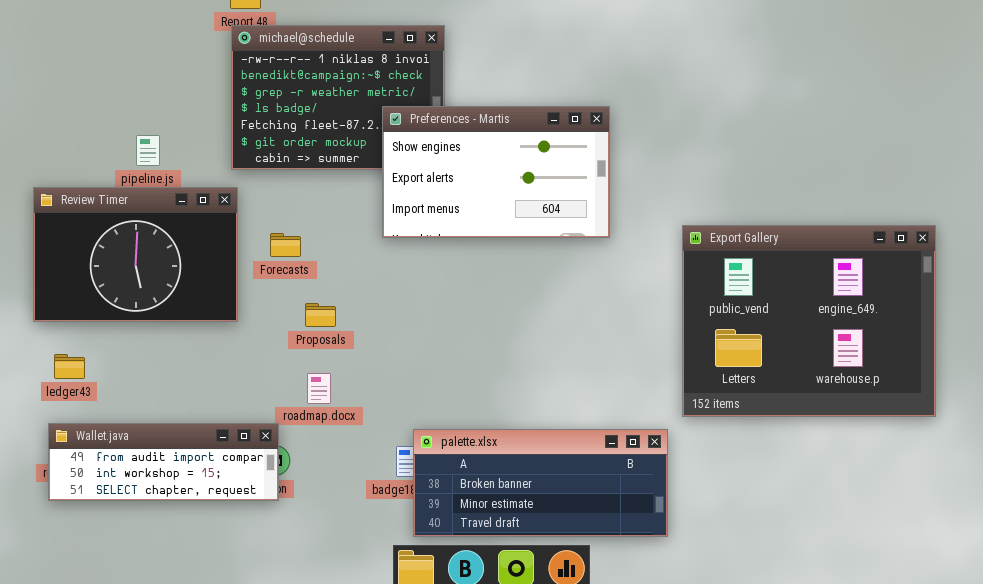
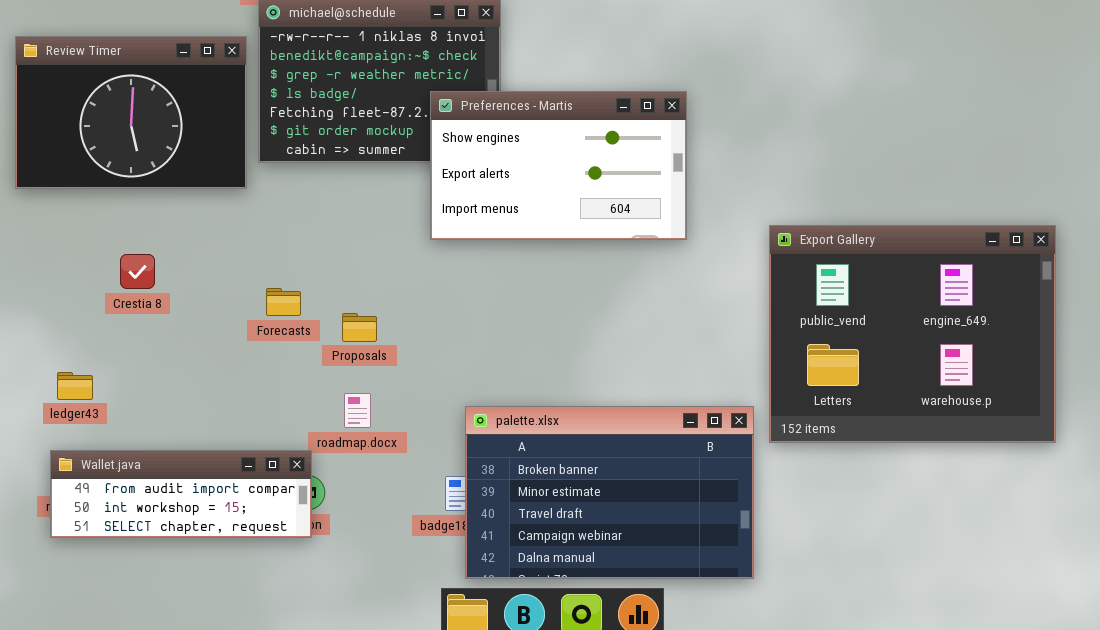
Review Timer: [33,187,238,322] -> [15,36,247,189], moved
Forecasts: [270,233,301,257] -> [266,288,301,316], moved
palette.xlsx: [413,429,668,537] -> [465,406,754,579], resized

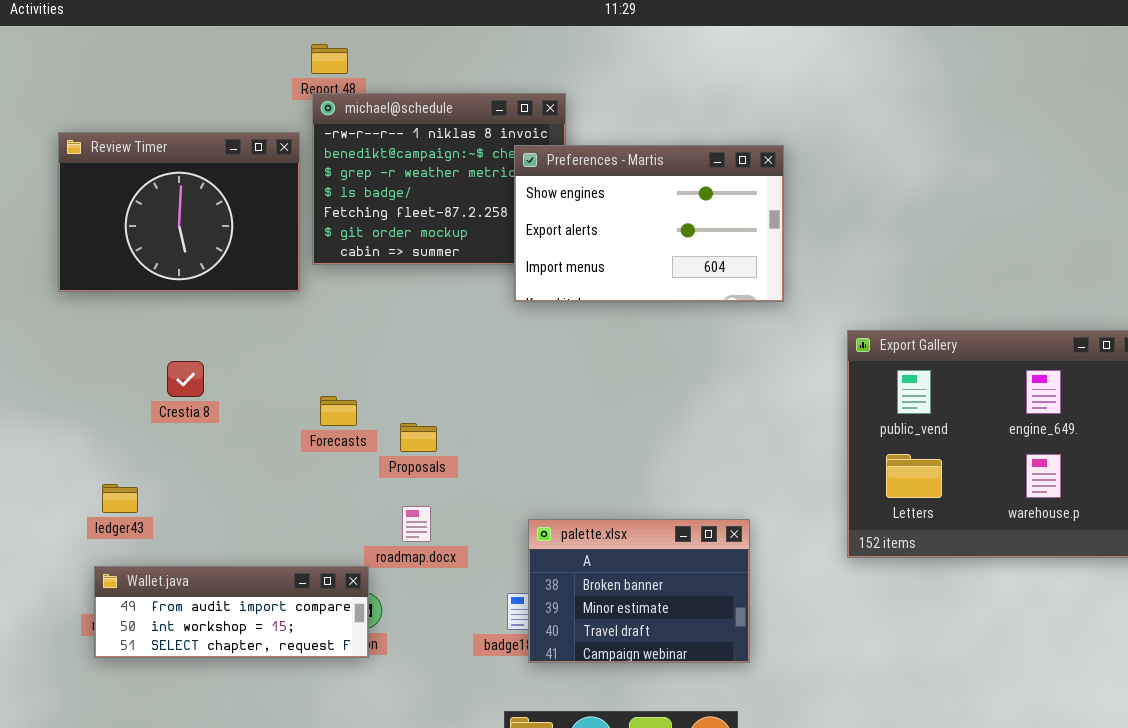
Preferences - Martis: [430,91,687,240] -> [514,145,784,302], moved
palette.xlsx: [465,406,754,579] -> [528,519,750,663], resized

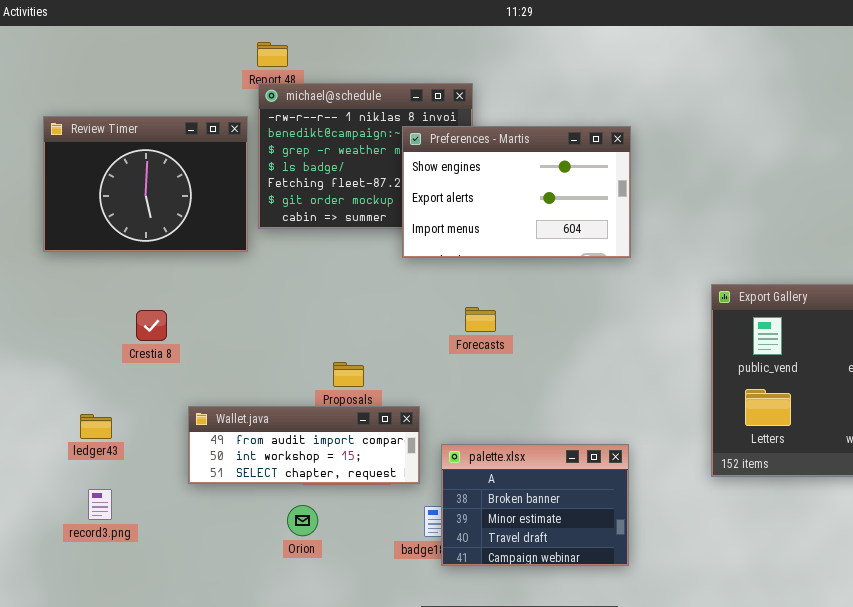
Preferences - Martis: [514,145,784,302] -> [402,126,631,258], moved
Forecasts: [320,396,357,426] -> [465,307,496,332], moved
Wallet.java: [94,566,369,658] -> [188,406,420,484], moved

